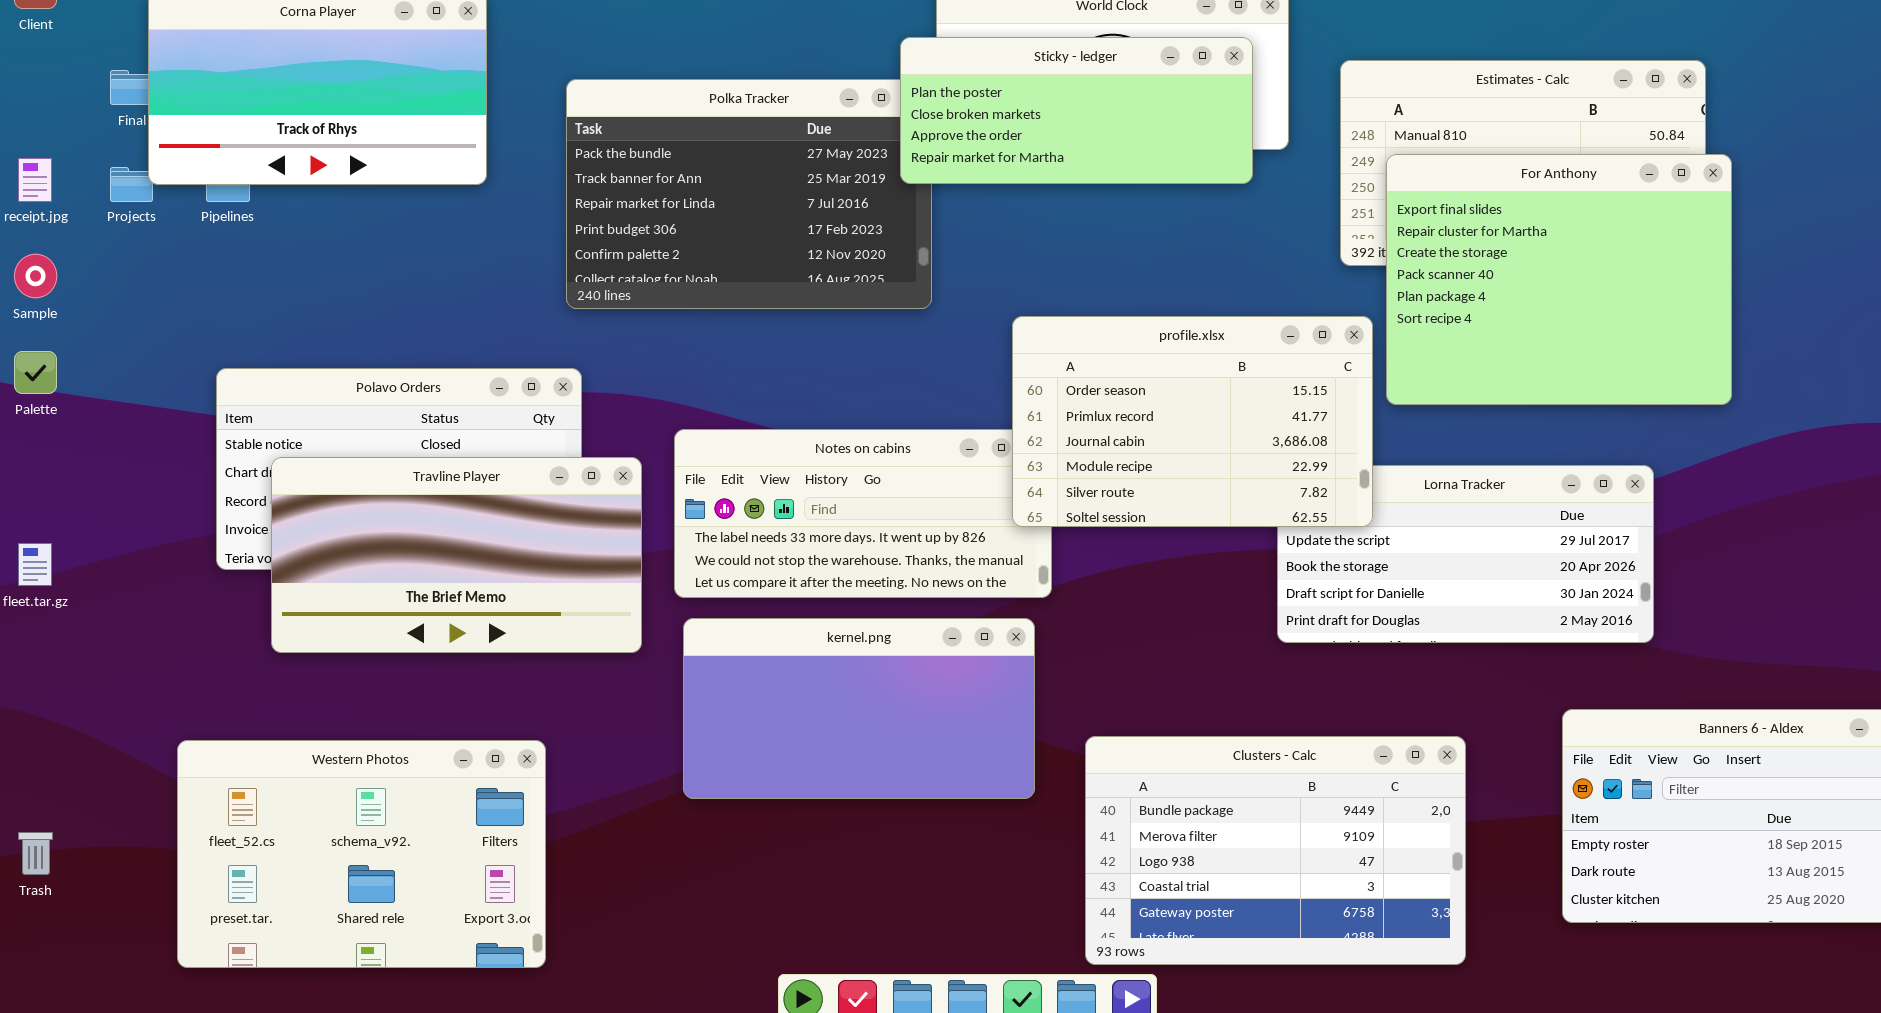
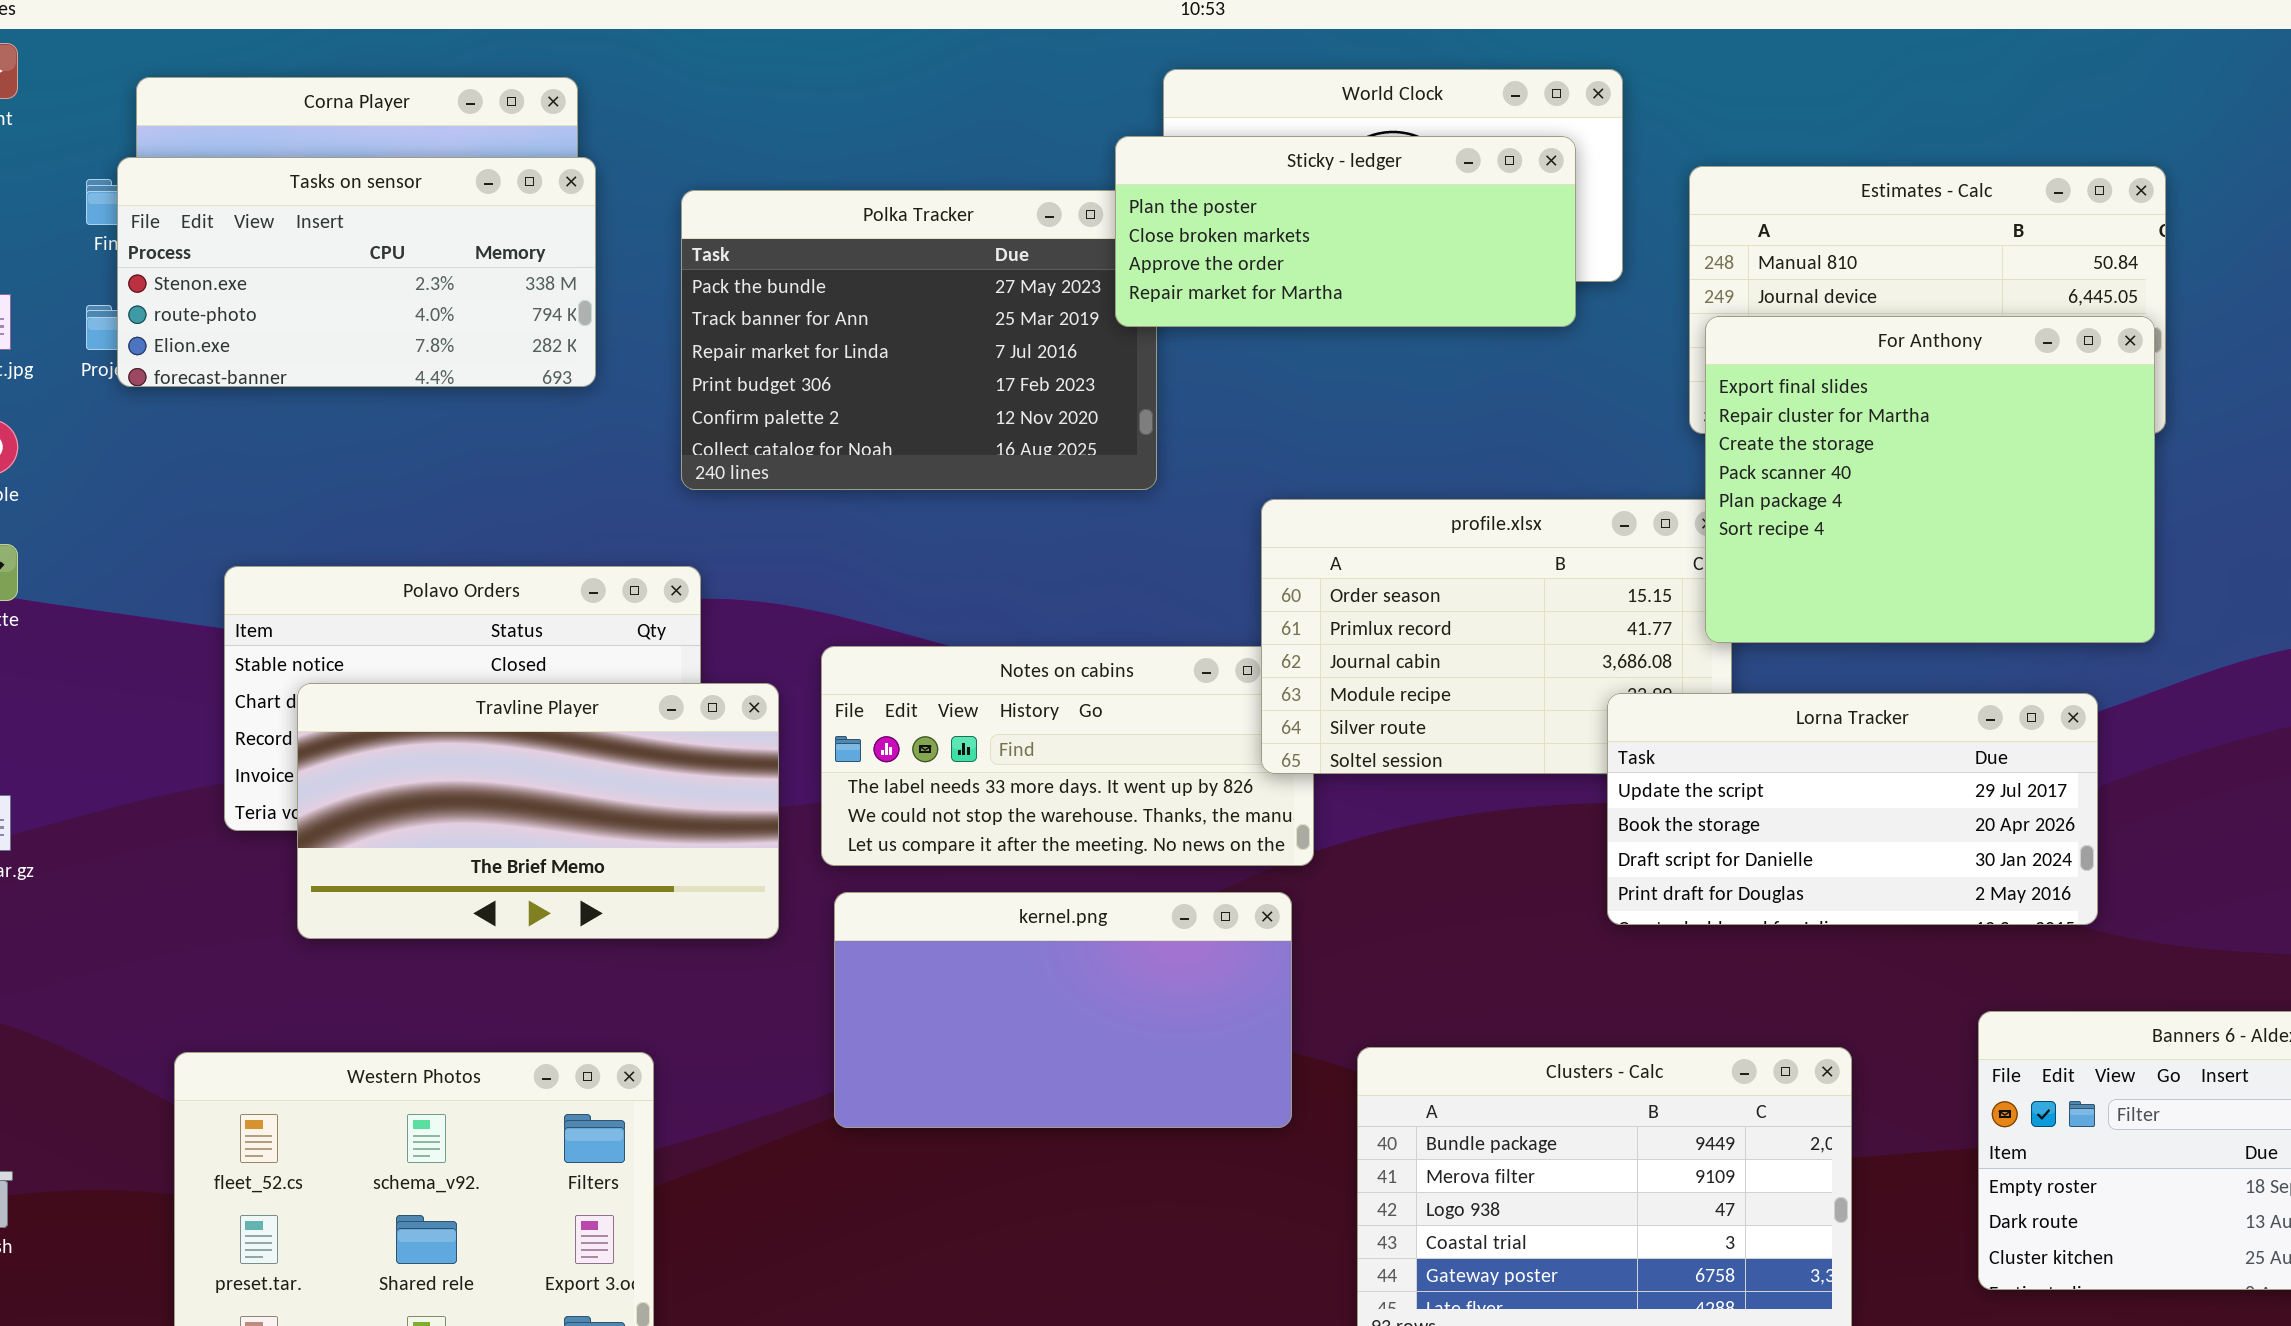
Tasks on sensor: none -> [117,157,596,387], opened
For Anthony: [1386,154,1732,405] -> [1705,316,2155,643], moved
Lorna Tracker: [1277,465,1654,643] -> [1607,693,2098,925], raised

